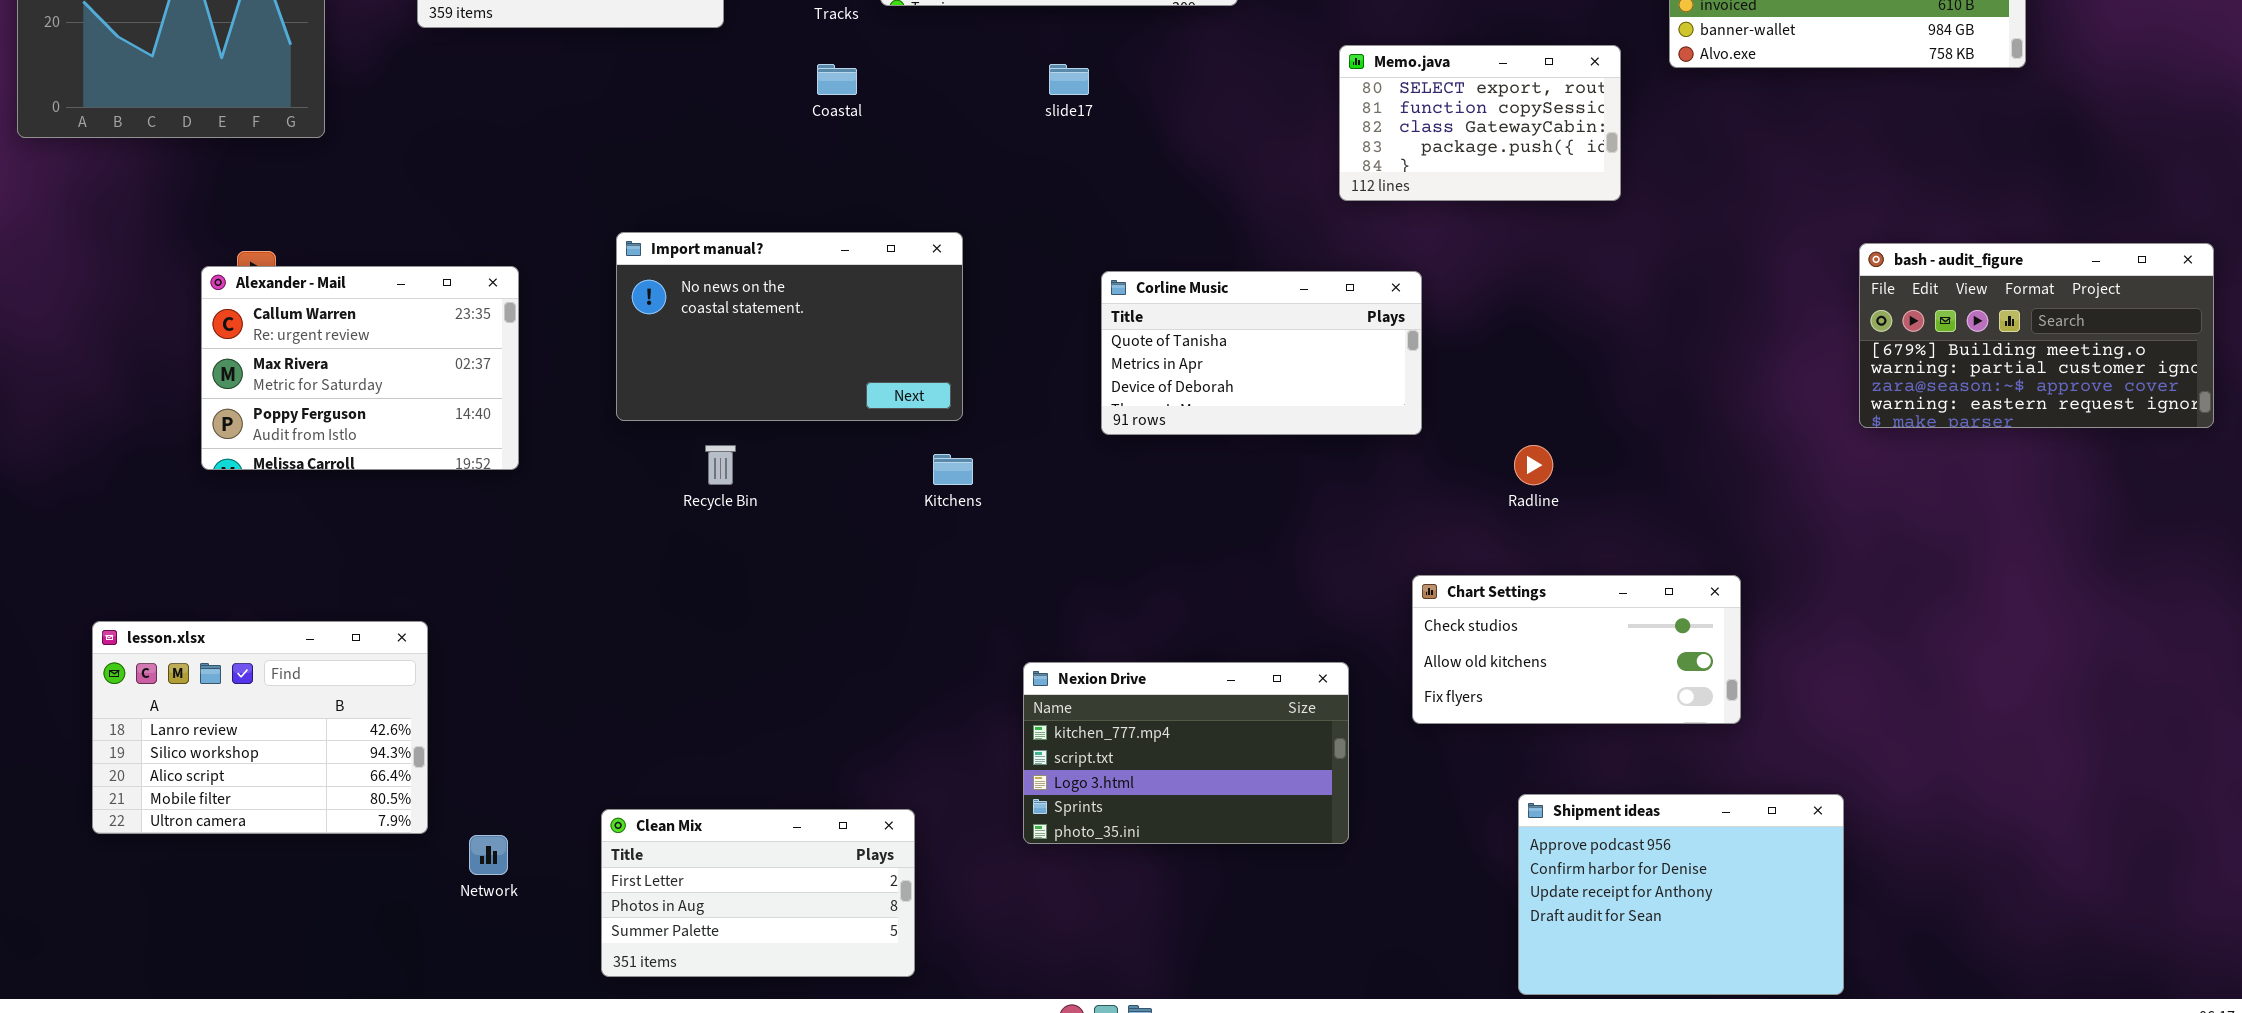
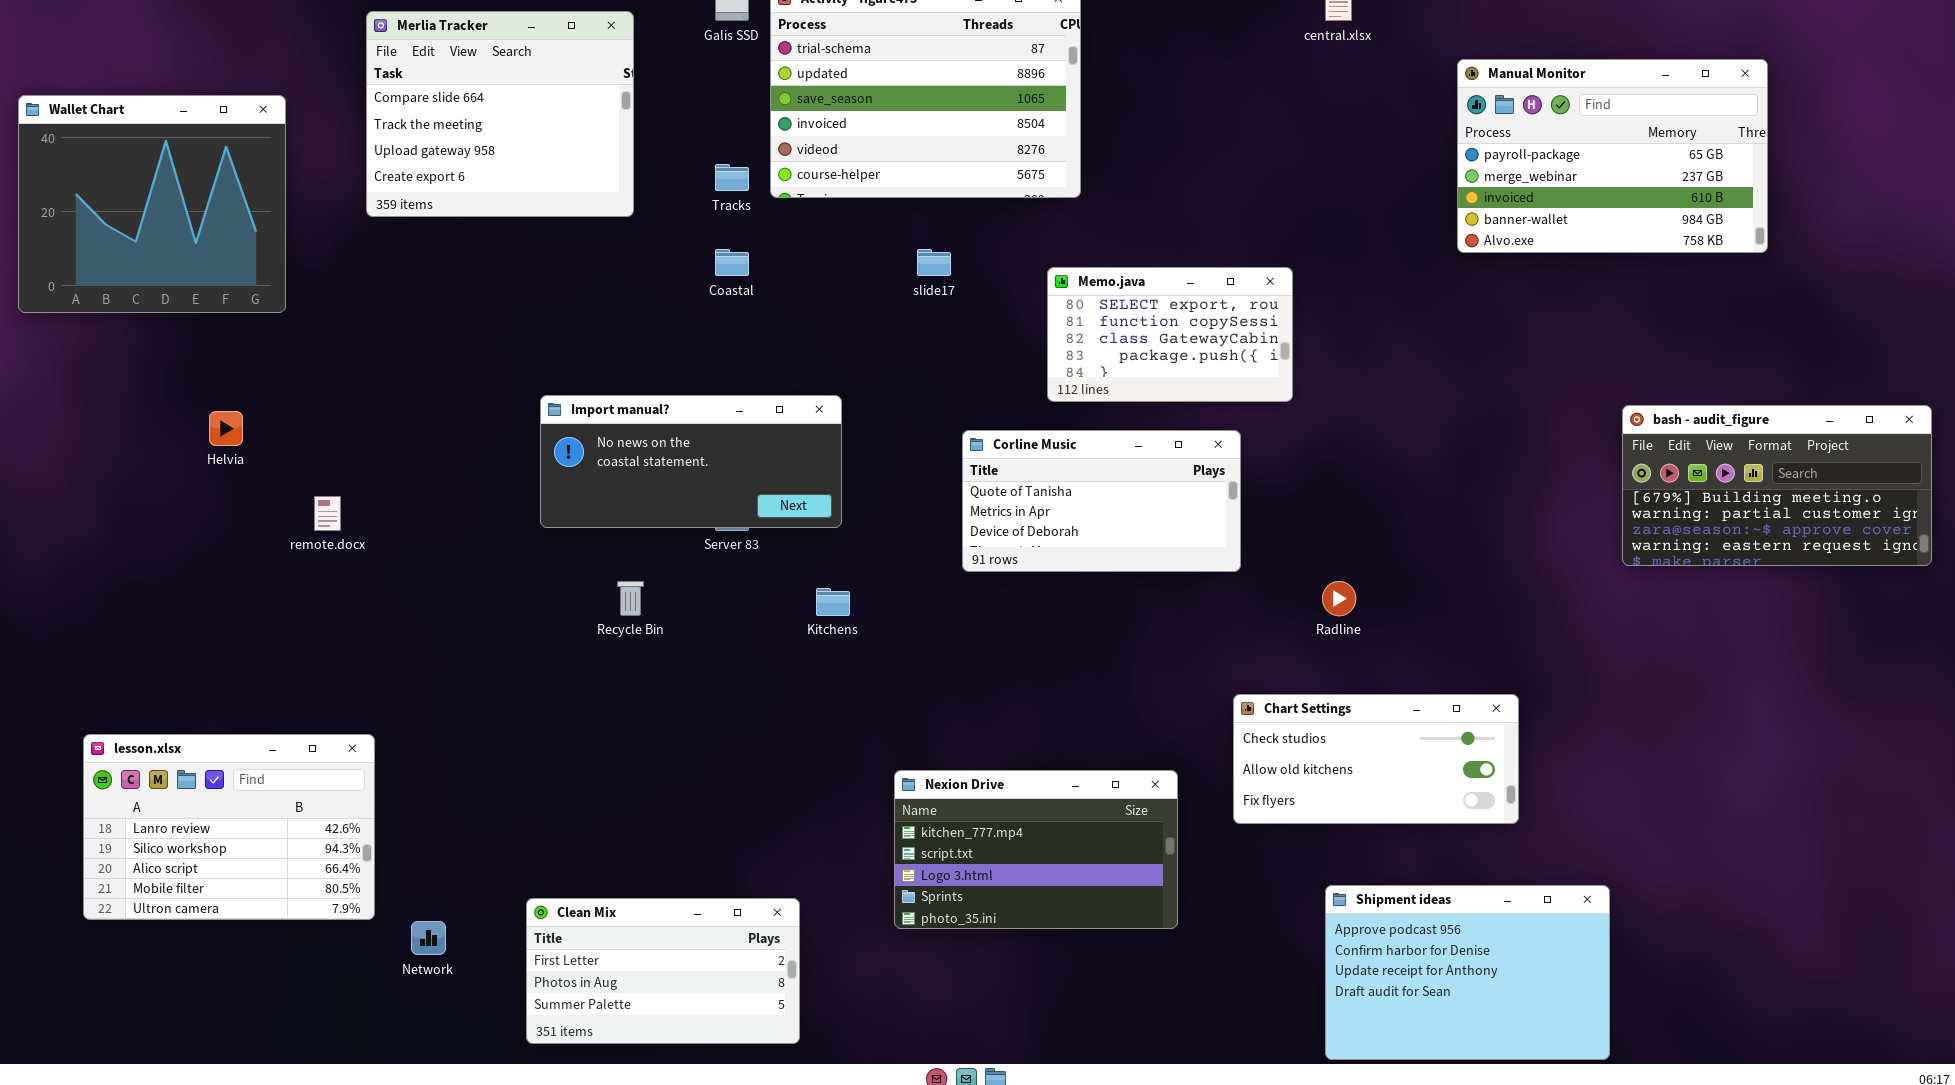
Memo.java: [1339,45,1621,201] -> [1047,267,1293,402], moved
Import manual?: [616,232,963,421] -> [540,395,842,528], resized
Alexander - Mail: [201,266,519,470] -> none, closed

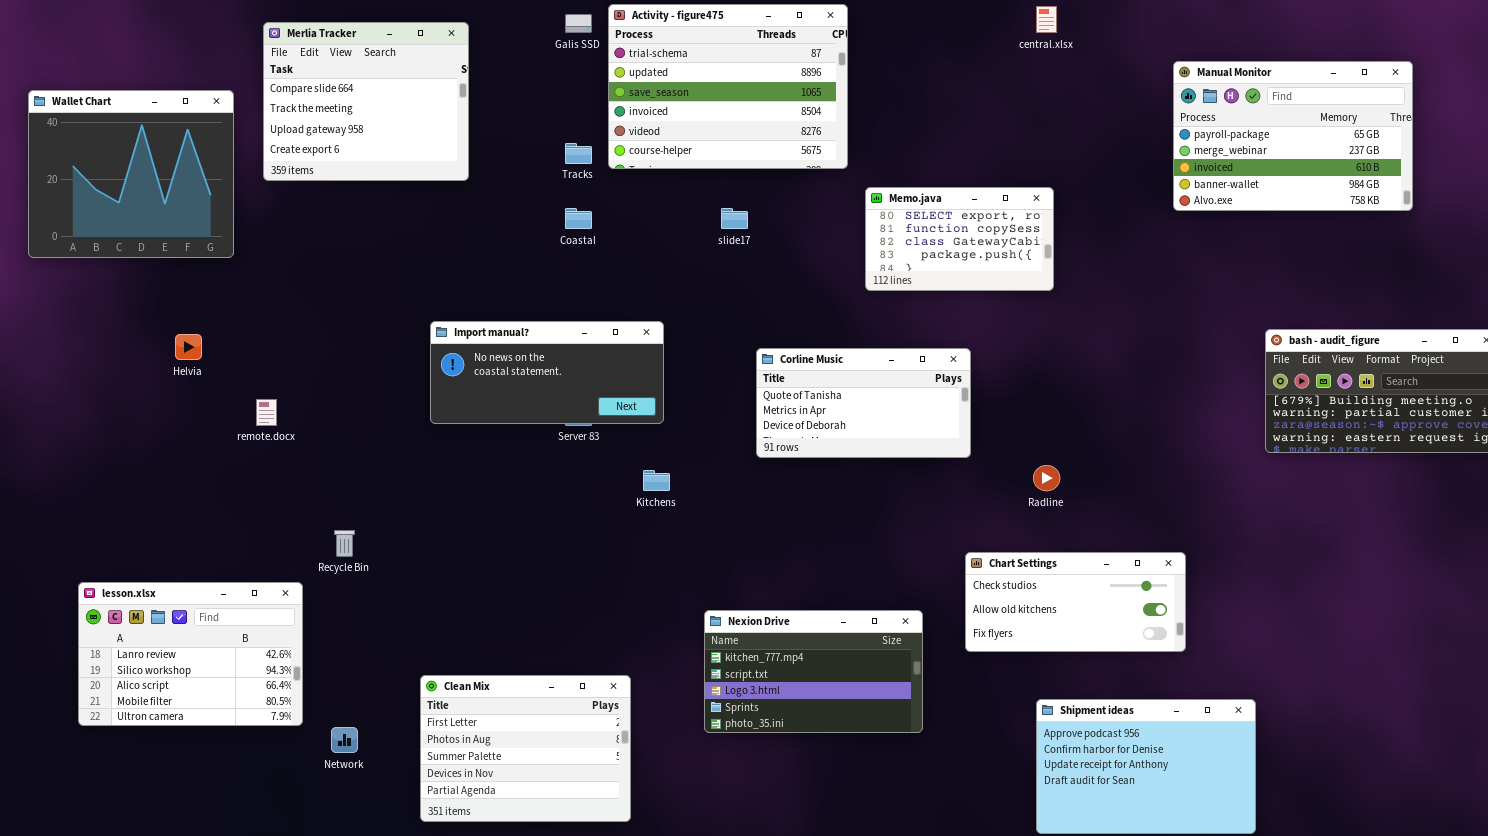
Merlia Tracker: [366,11,634,217] -> [263,22,469,181], moved
Manual Monitor: [1457,59,1768,253] -> [1173,61,1413,211], moved
Memo.java: [1047,267,1293,402] -> [865,187,1054,291], moved
Recycle Bin: [617,581,644,616] -> [334,530,355,557], moved
Clean Mix: [526,898,800,1044] -> [420,675,631,822], resized

